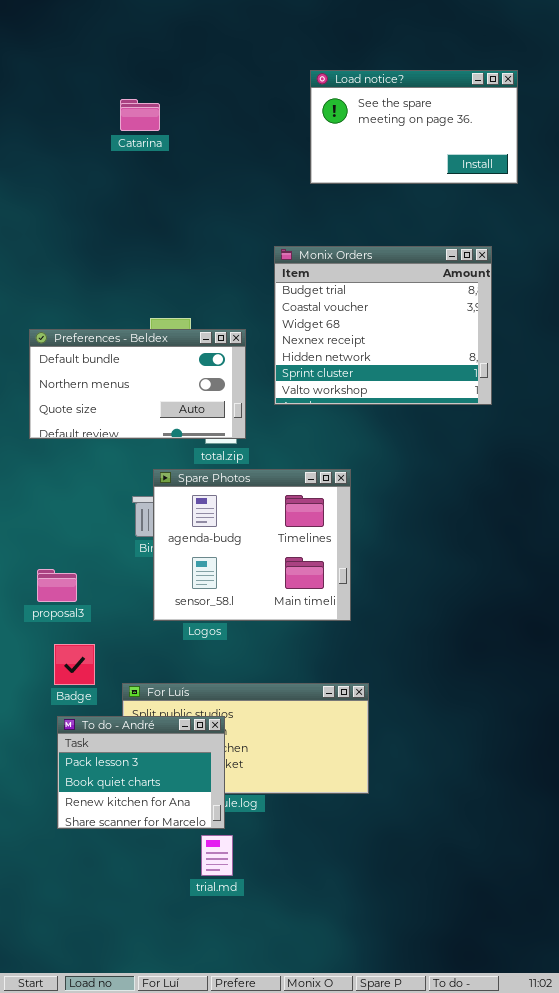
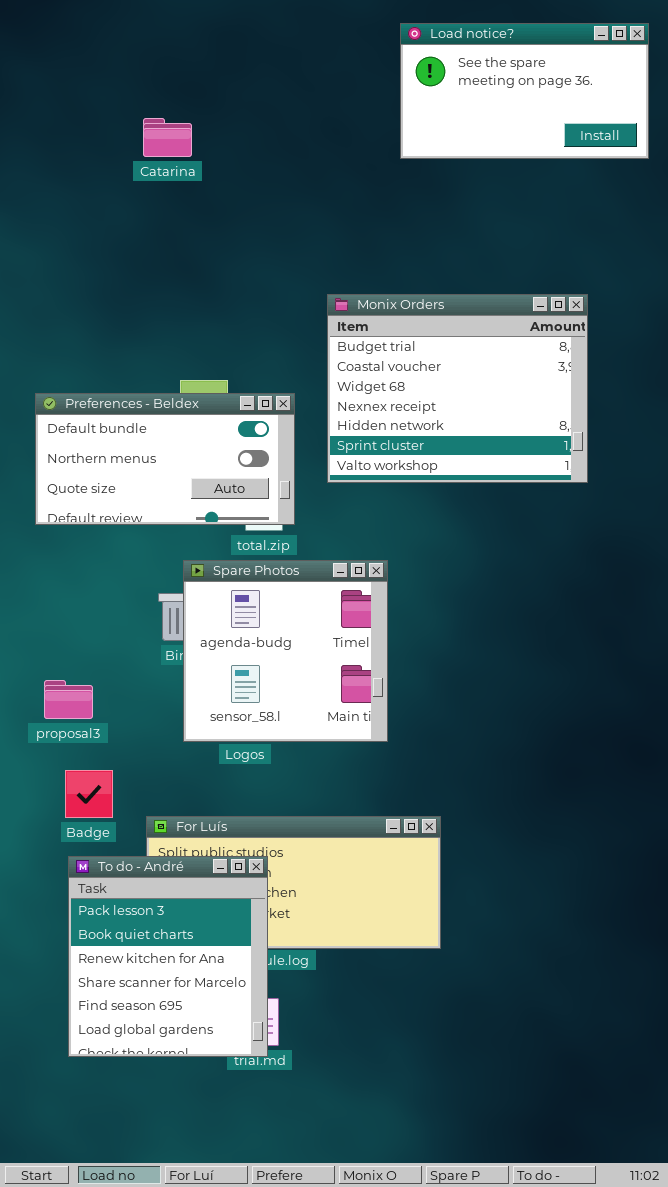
Load notice?: [310,70,518,184] -> [400,23,649,159], moved
Spare Photos: [153,469,351,621] -> [183,560,388,742], resized
To do - André: [57,716,225,829] -> [68,856,268,1057], resized

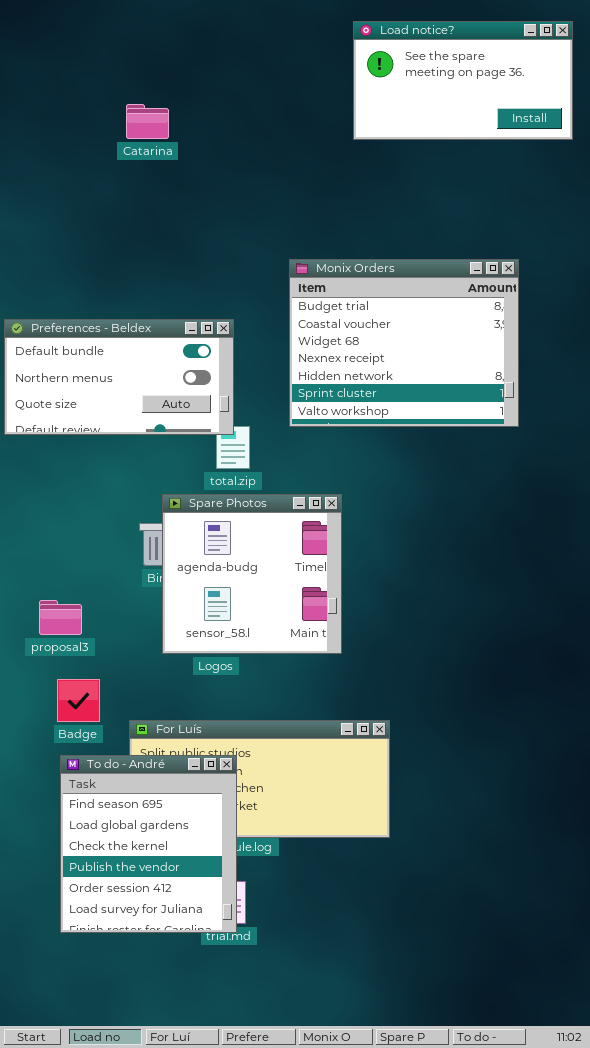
Preferences - Beldex: [35,393,295,525] -> [4,319,234,435], moved
To do - André: [68,856,268,1057] -> [60,755,237,933], scrolled down 4 rows

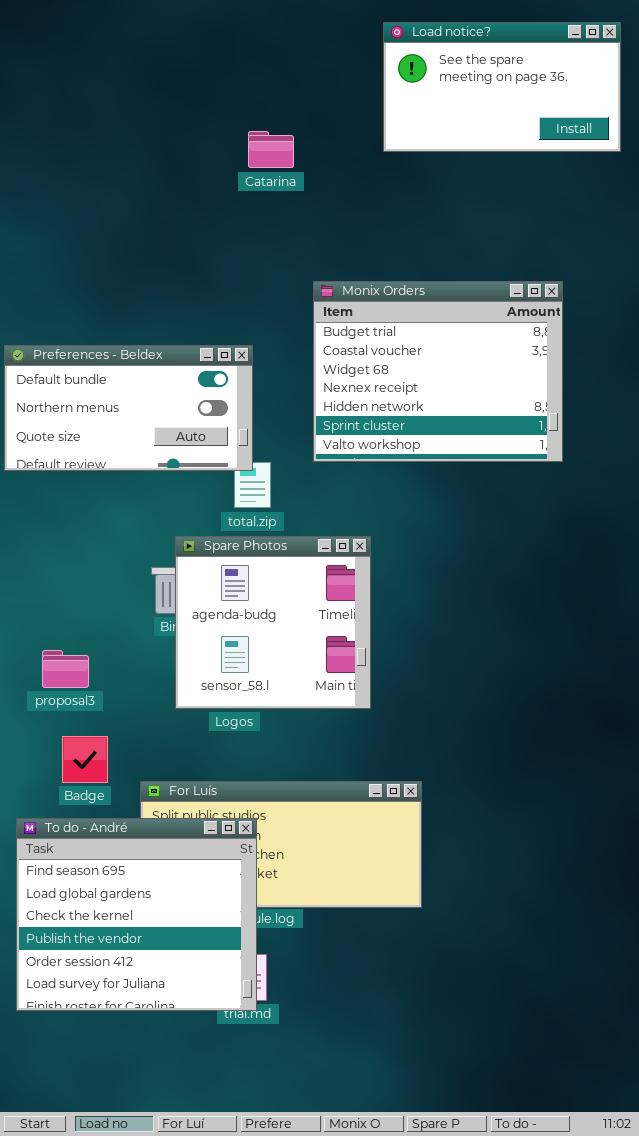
Catarina: [126,104,169,139] -> [248,131,294,168], moved
To do - André: [60,755,237,933] -> [16,818,257,1011], resized

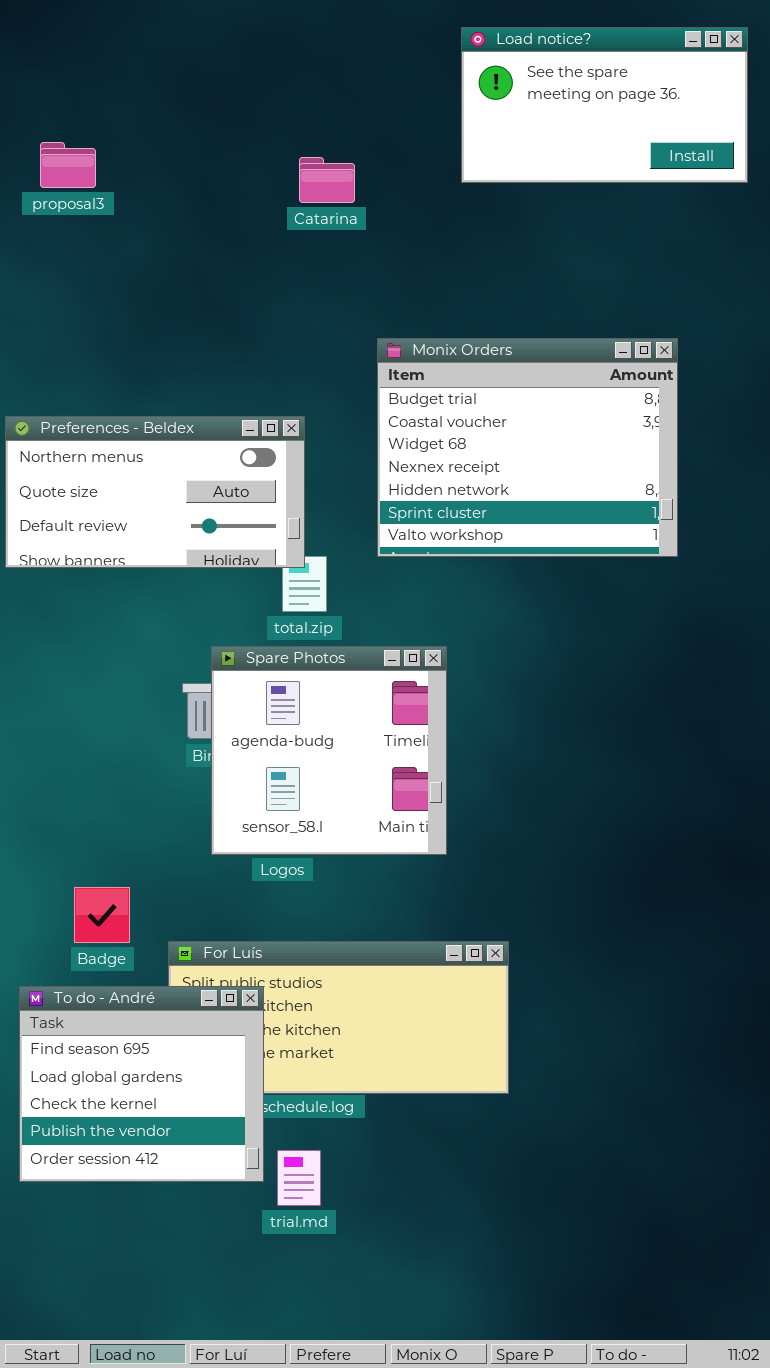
Preferences - Beldex: [4,345,253,471] -> [5,416,305,568], scrolled down 1 row
proposal3: [42,650,89,688] -> [40,142,96,188], moved
To do - André: [16,818,257,1011] -> [19,986,264,1182], resized

